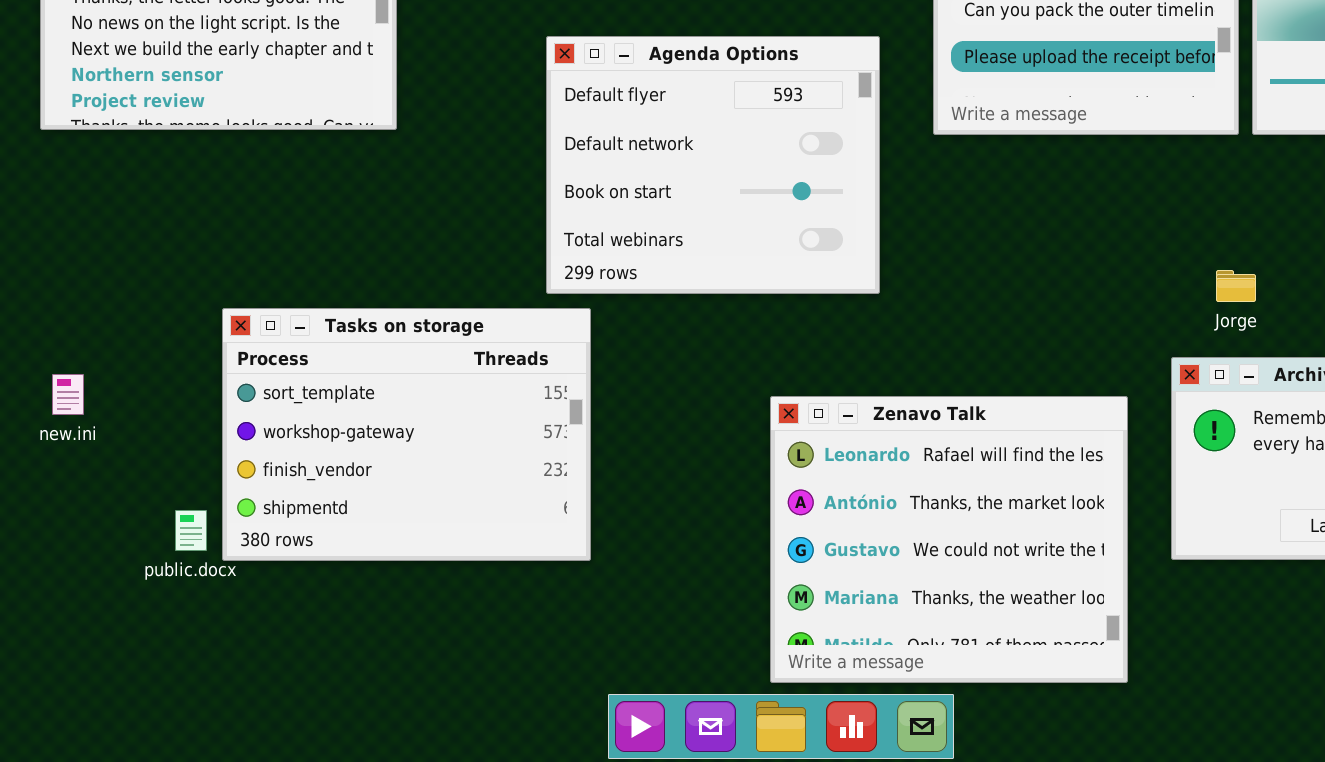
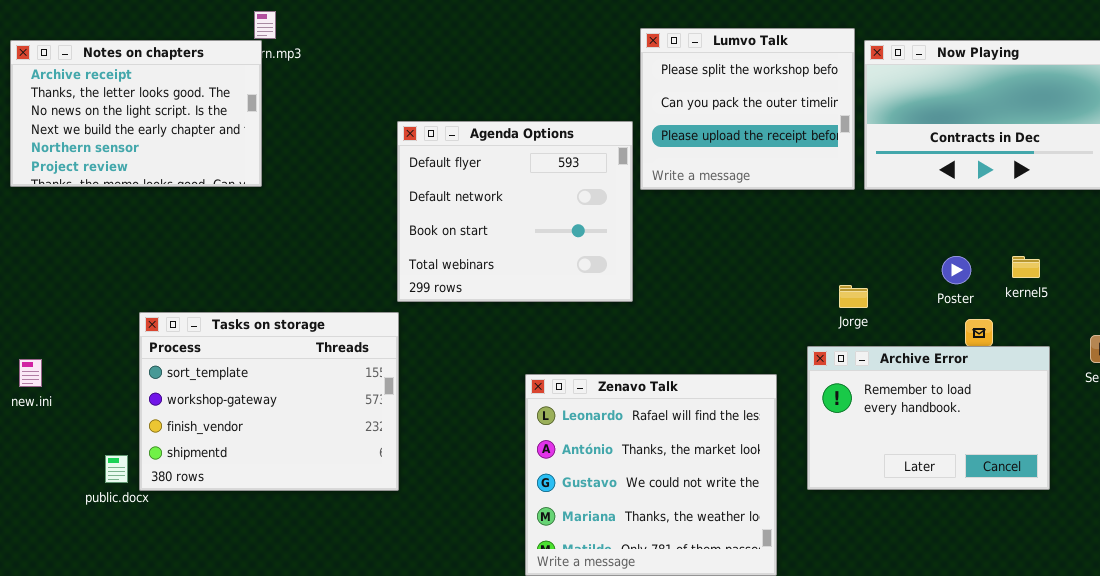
Agenda Options: [546,36,880,294] -> [397,121,633,302], moved

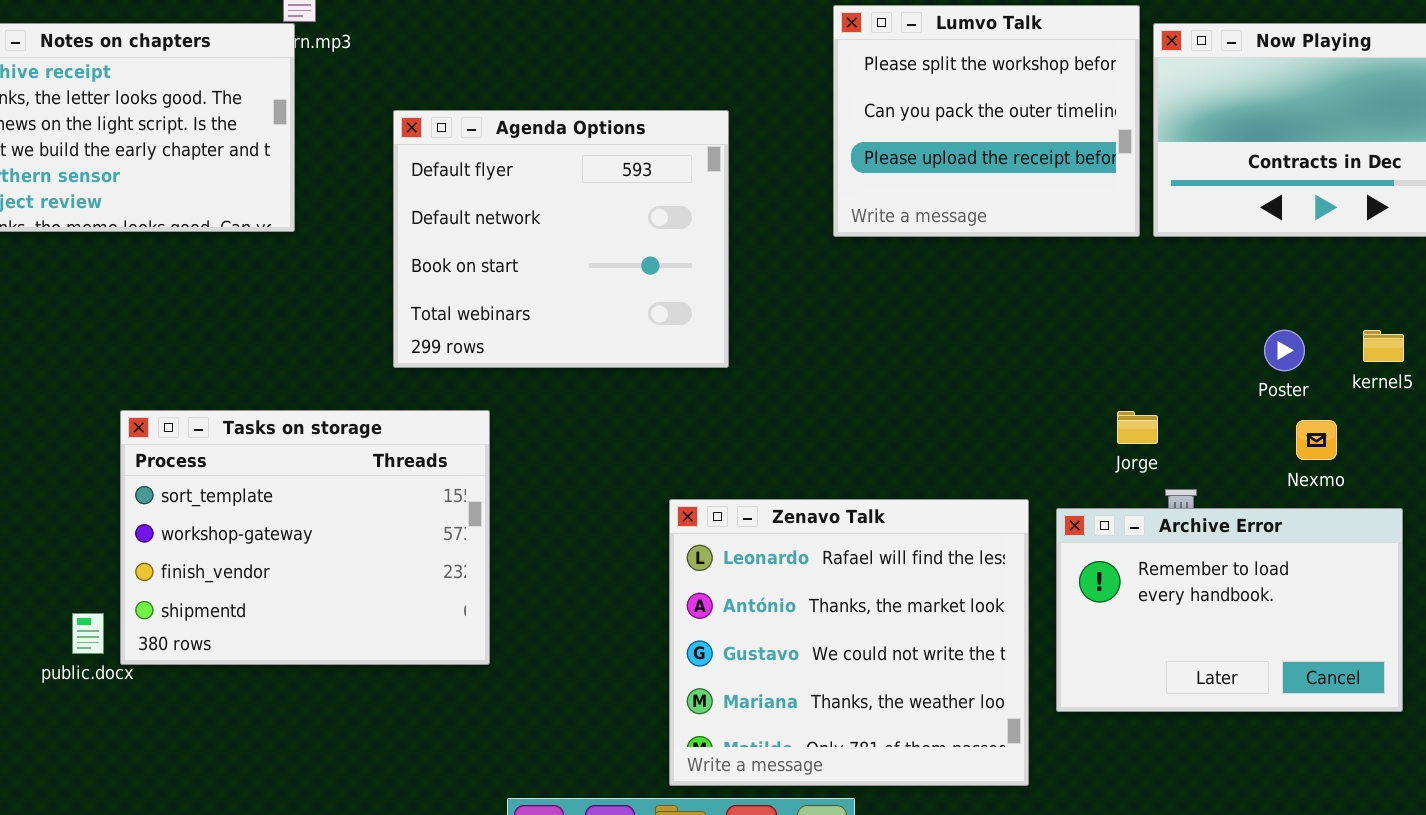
Agenda Options: [397,121,633,302] -> [393,110,729,368], moved
Jorge: [839,285,868,308] -> [1117,411,1158,444], moved
Archive Error: [807,346,1050,490] -> [1056,508,1403,712], moved

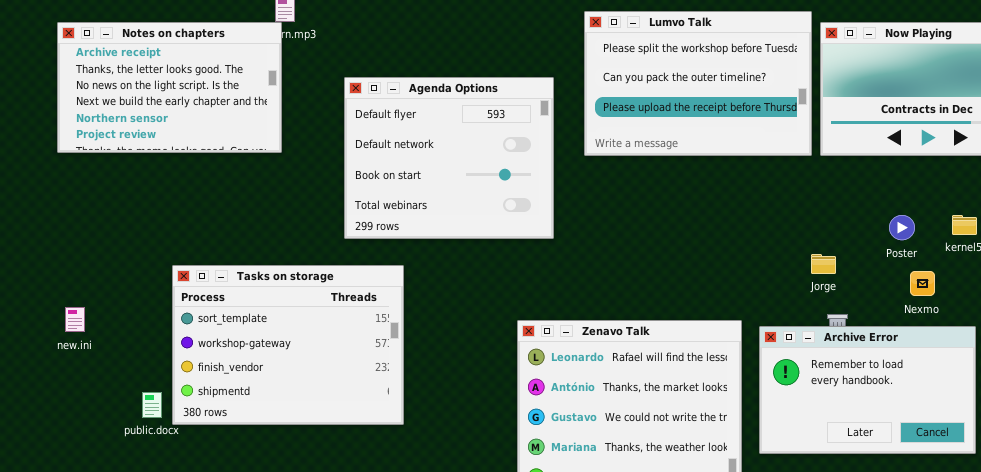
Lumvo Talk: [833,5,1140,237] -> [584,11,812,156], resized
Jorge: [1117,411,1158,444] -> [811,254,836,274], moved

